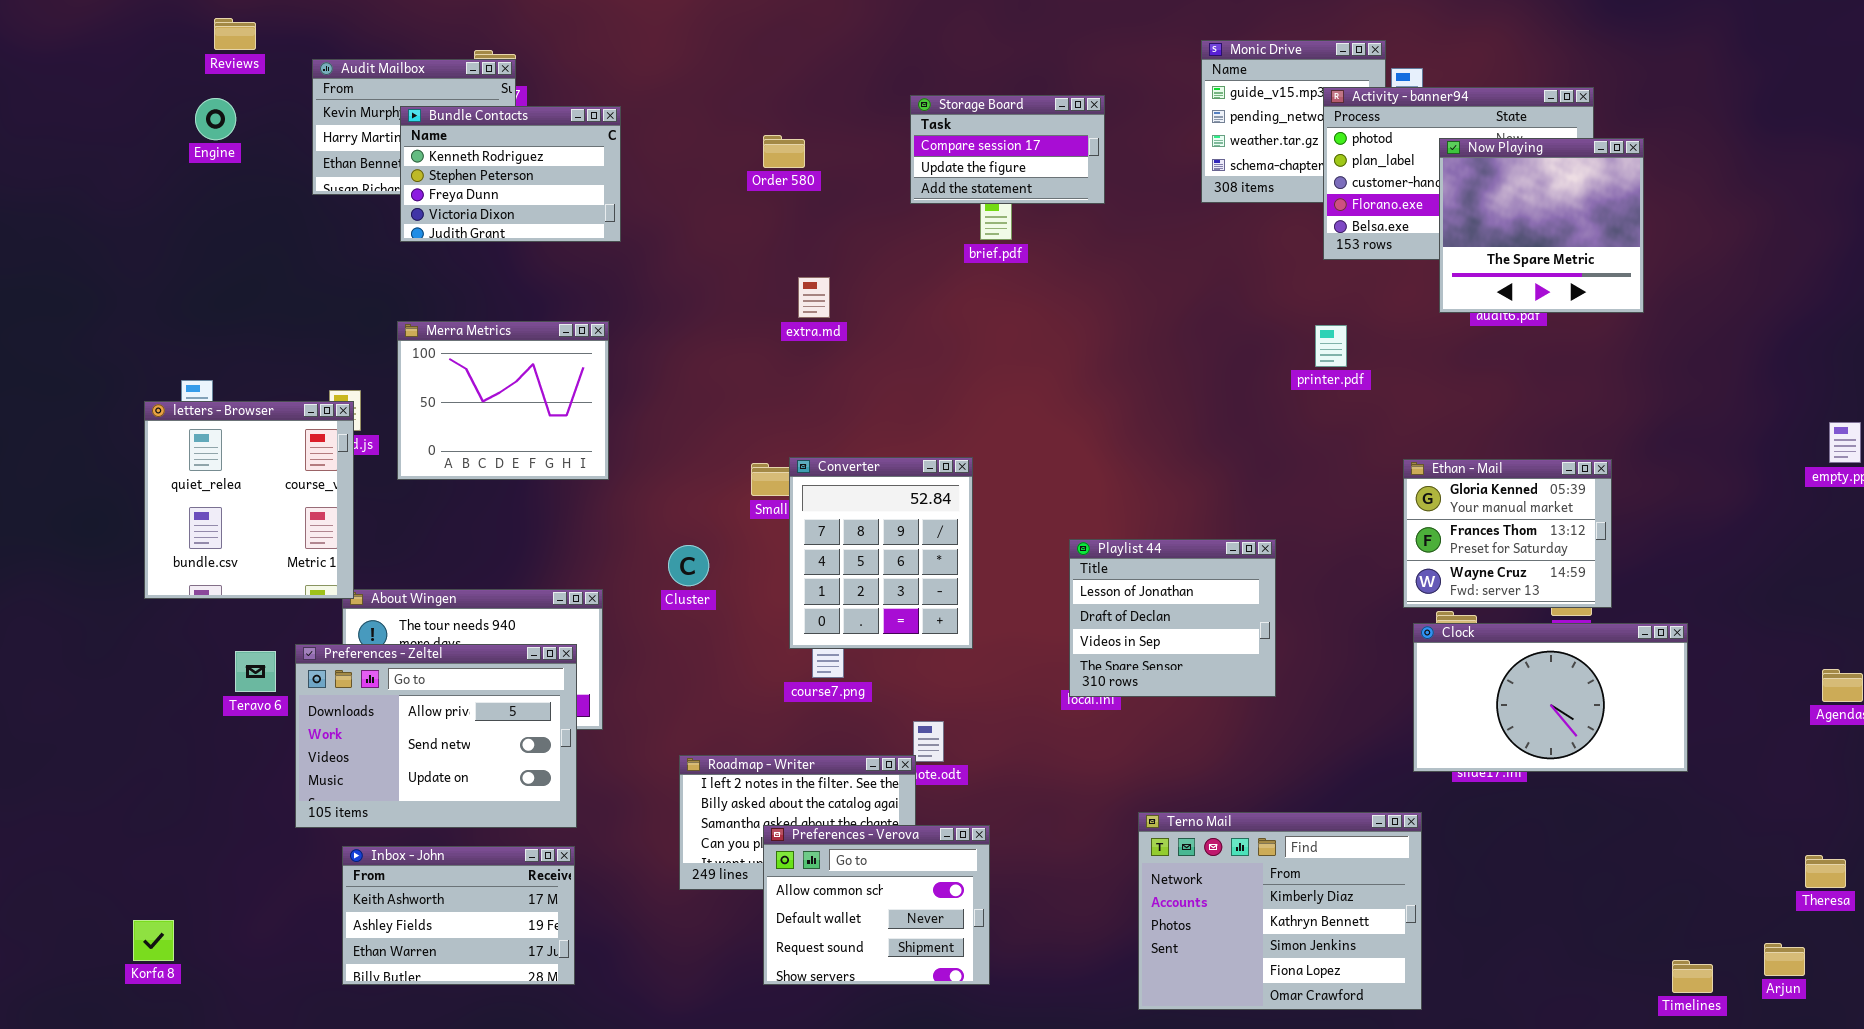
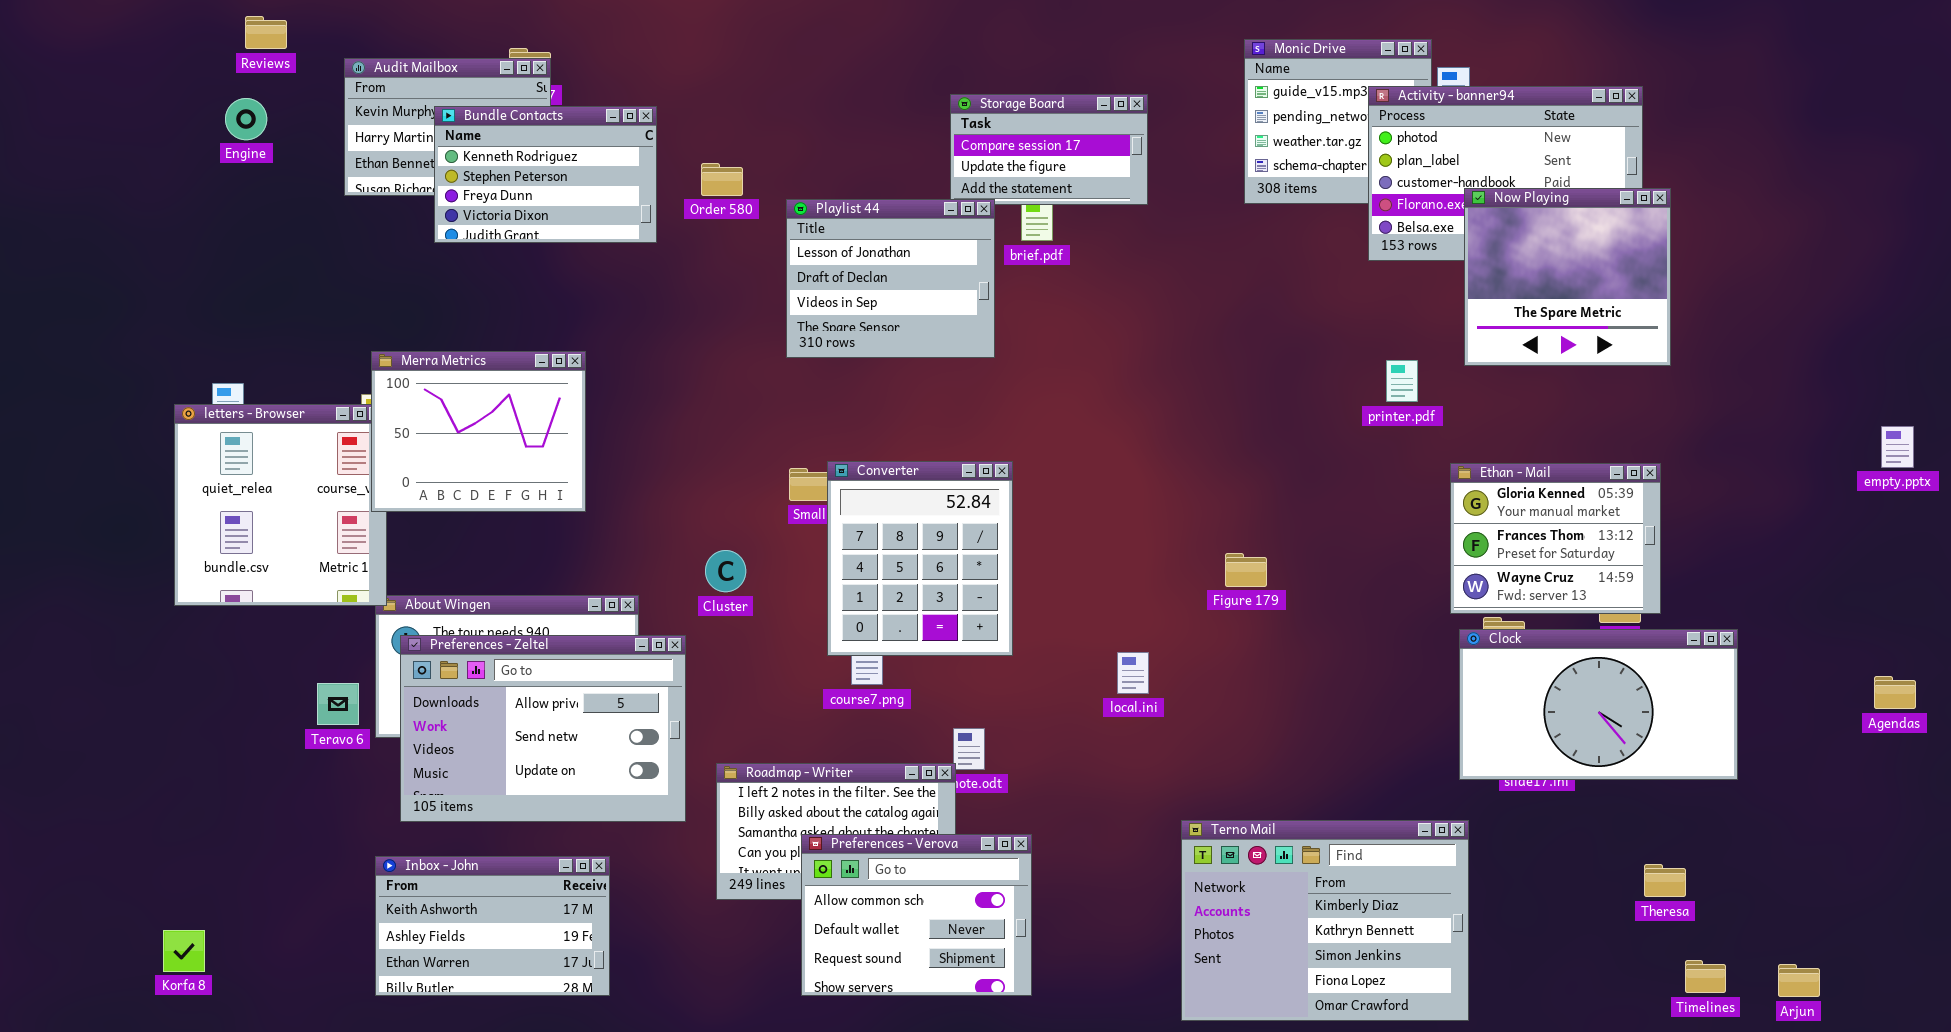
Order 580: [763,135,805,168] -> [701,163,743,196], moved
Now Playing: [1439,138,1644,313] -> [1464,188,1671,366], moved
Merra Metrics: [397,321,609,480] -> [371,351,586,512], moved
printer.pdf: [1315,325,1347,367] -> [1386,360,1418,402], moved
Playlist 44: [1069,539,1276,697] -> [786,199,995,358], moved
Preferences - Zeltel: [295,644,577,828] -> [400,635,686,822], moved
Teravo 6: [235,651,276,692] -> [317,683,359,725], moved
Theresa: [1805,855,1846,888] -> [1644,864,1686,897], moved
Arjun: [1764,943,1805,976] -> [1778,964,1820,997], moved
Timelines: [1672,960,1713,993] -> [1685,960,1726,993], moved

